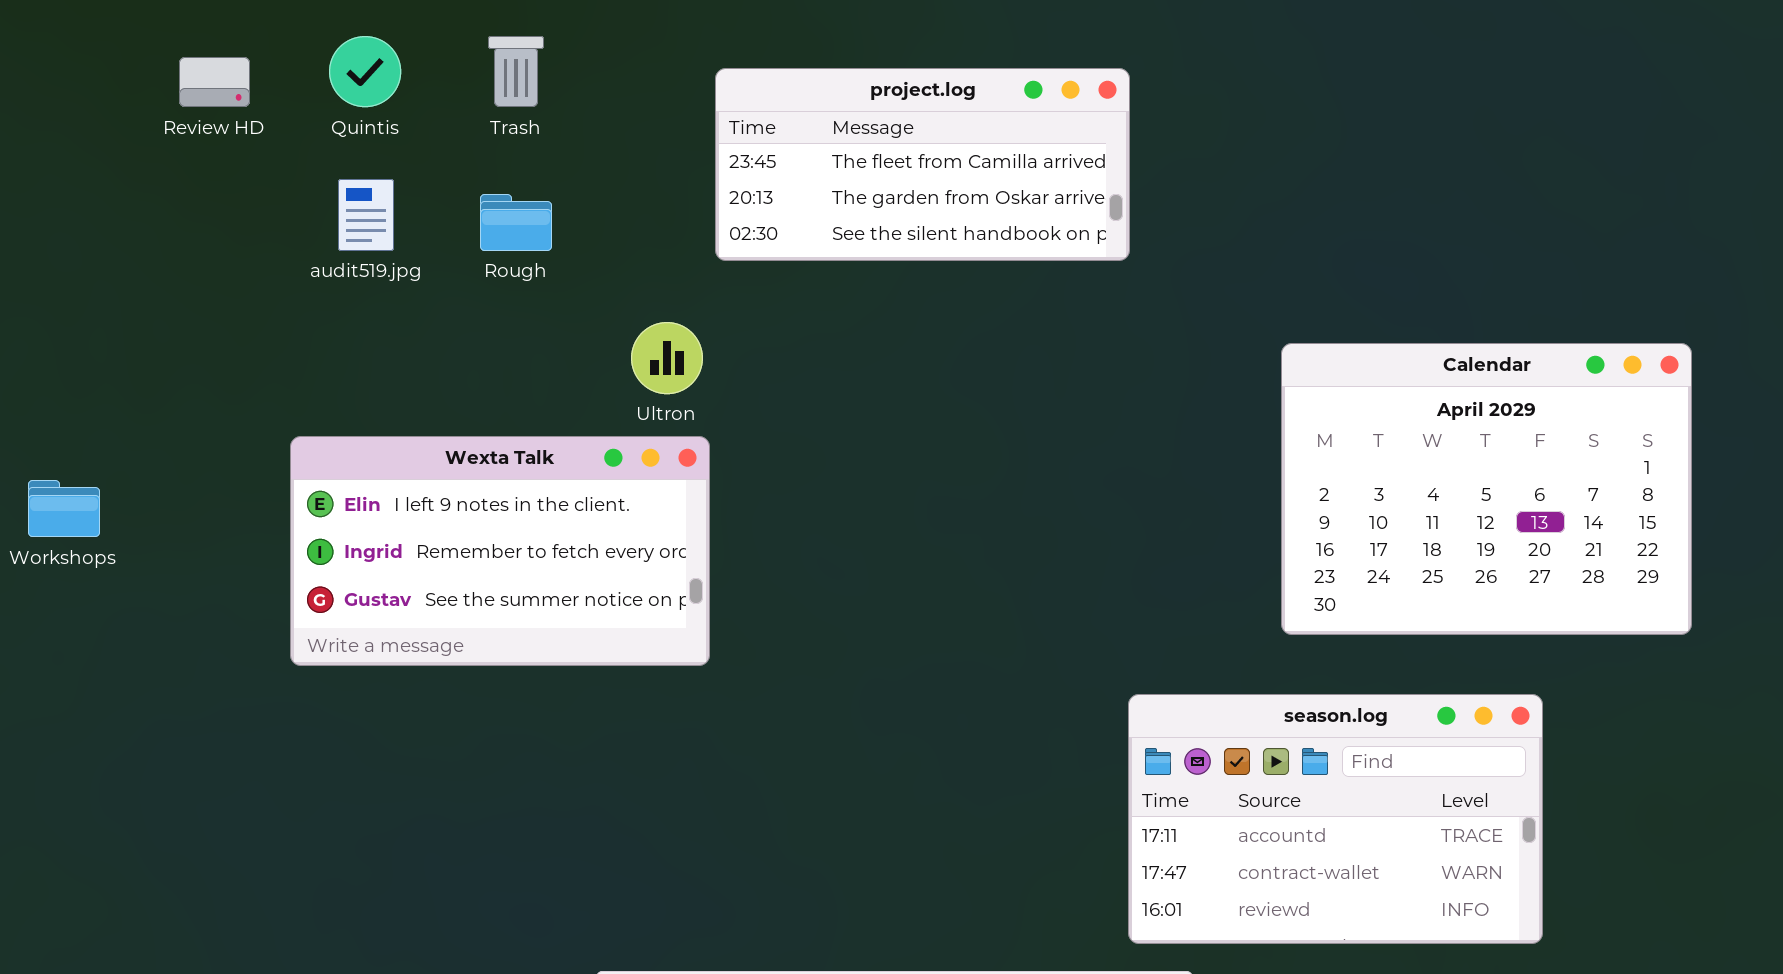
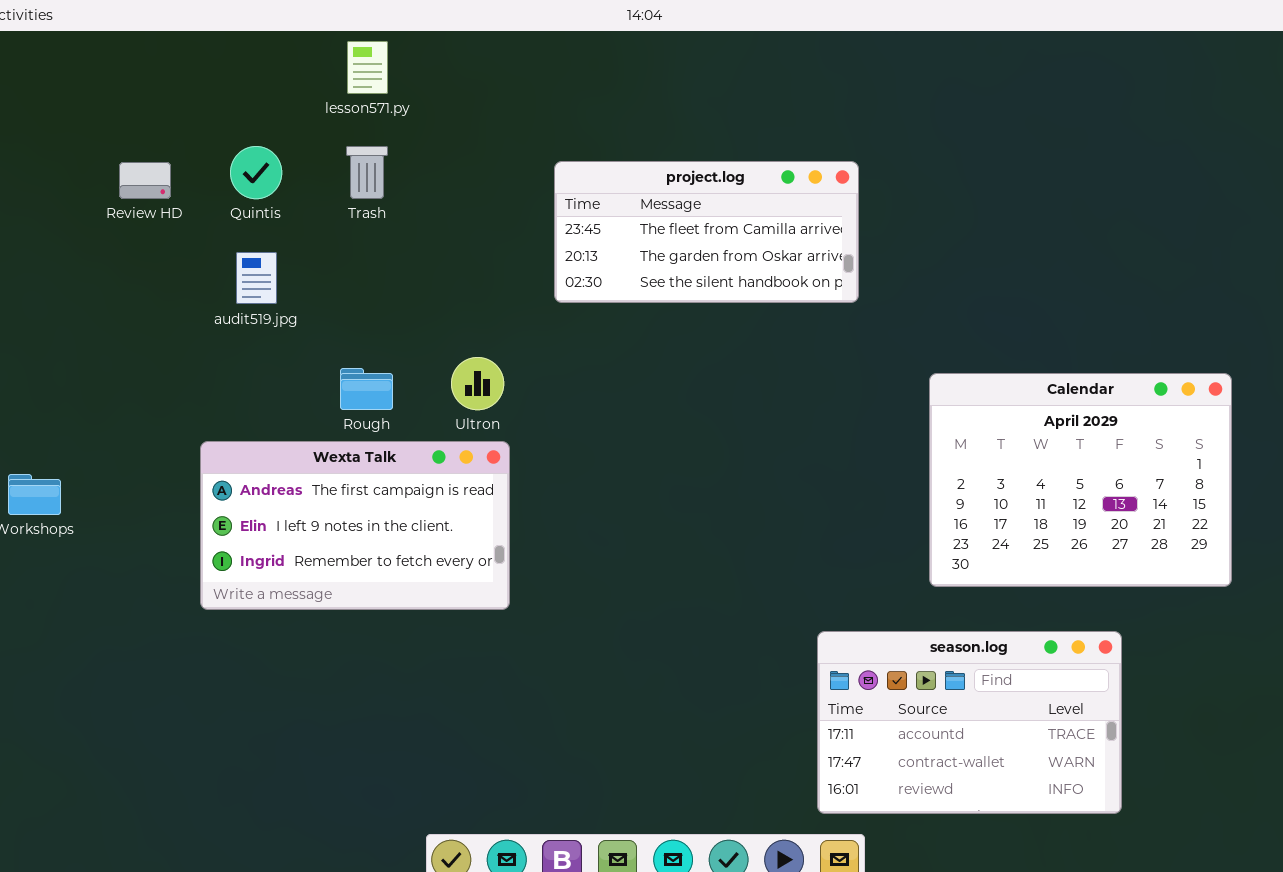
project.log: [715,68,1130,261] -> [554,161,859,303], moved
Rough: [480,194,552,251] -> [340,368,393,410], moved
Wexta Talk: [290,436,710,666] -> [200,441,510,610], scrolled up 1 row

